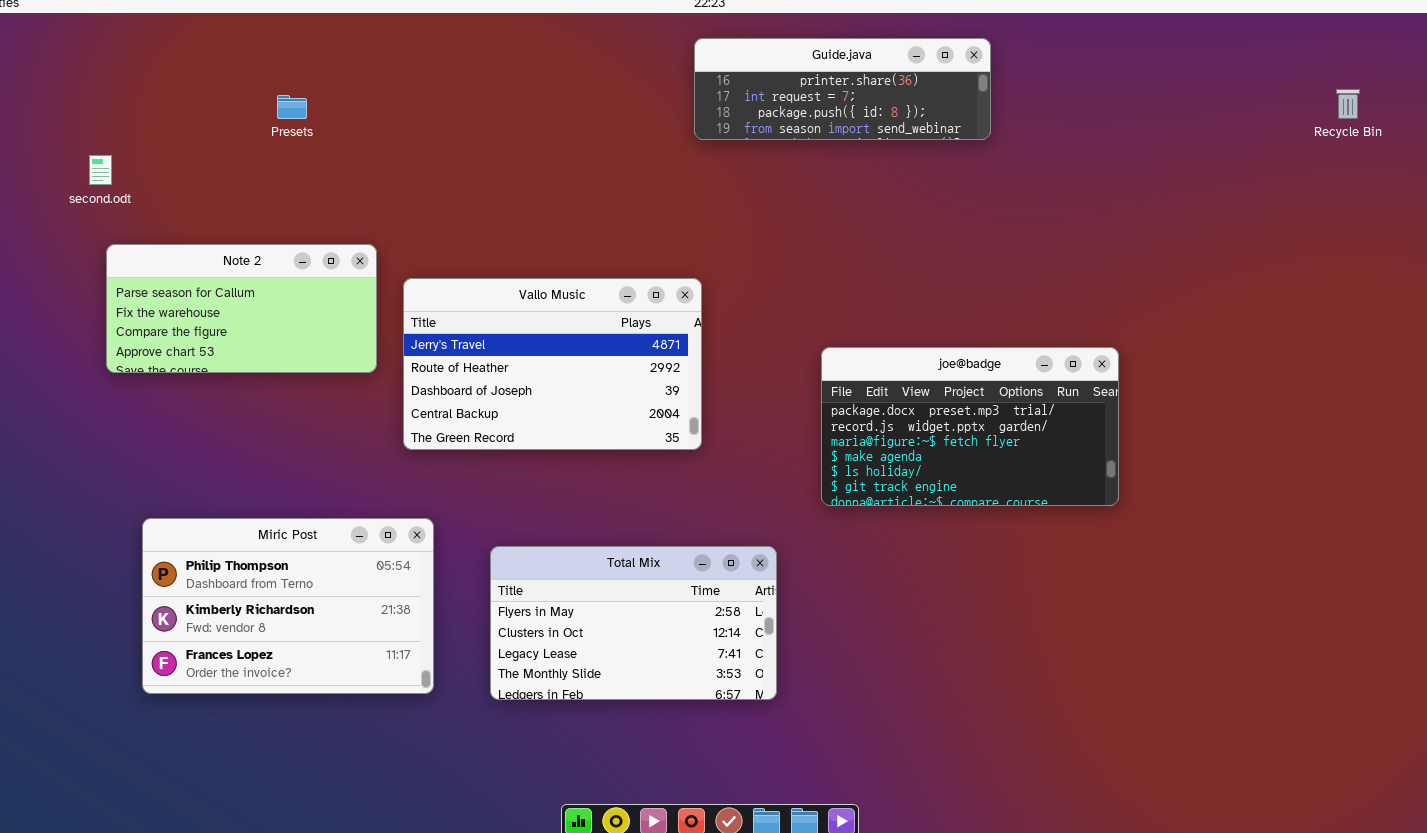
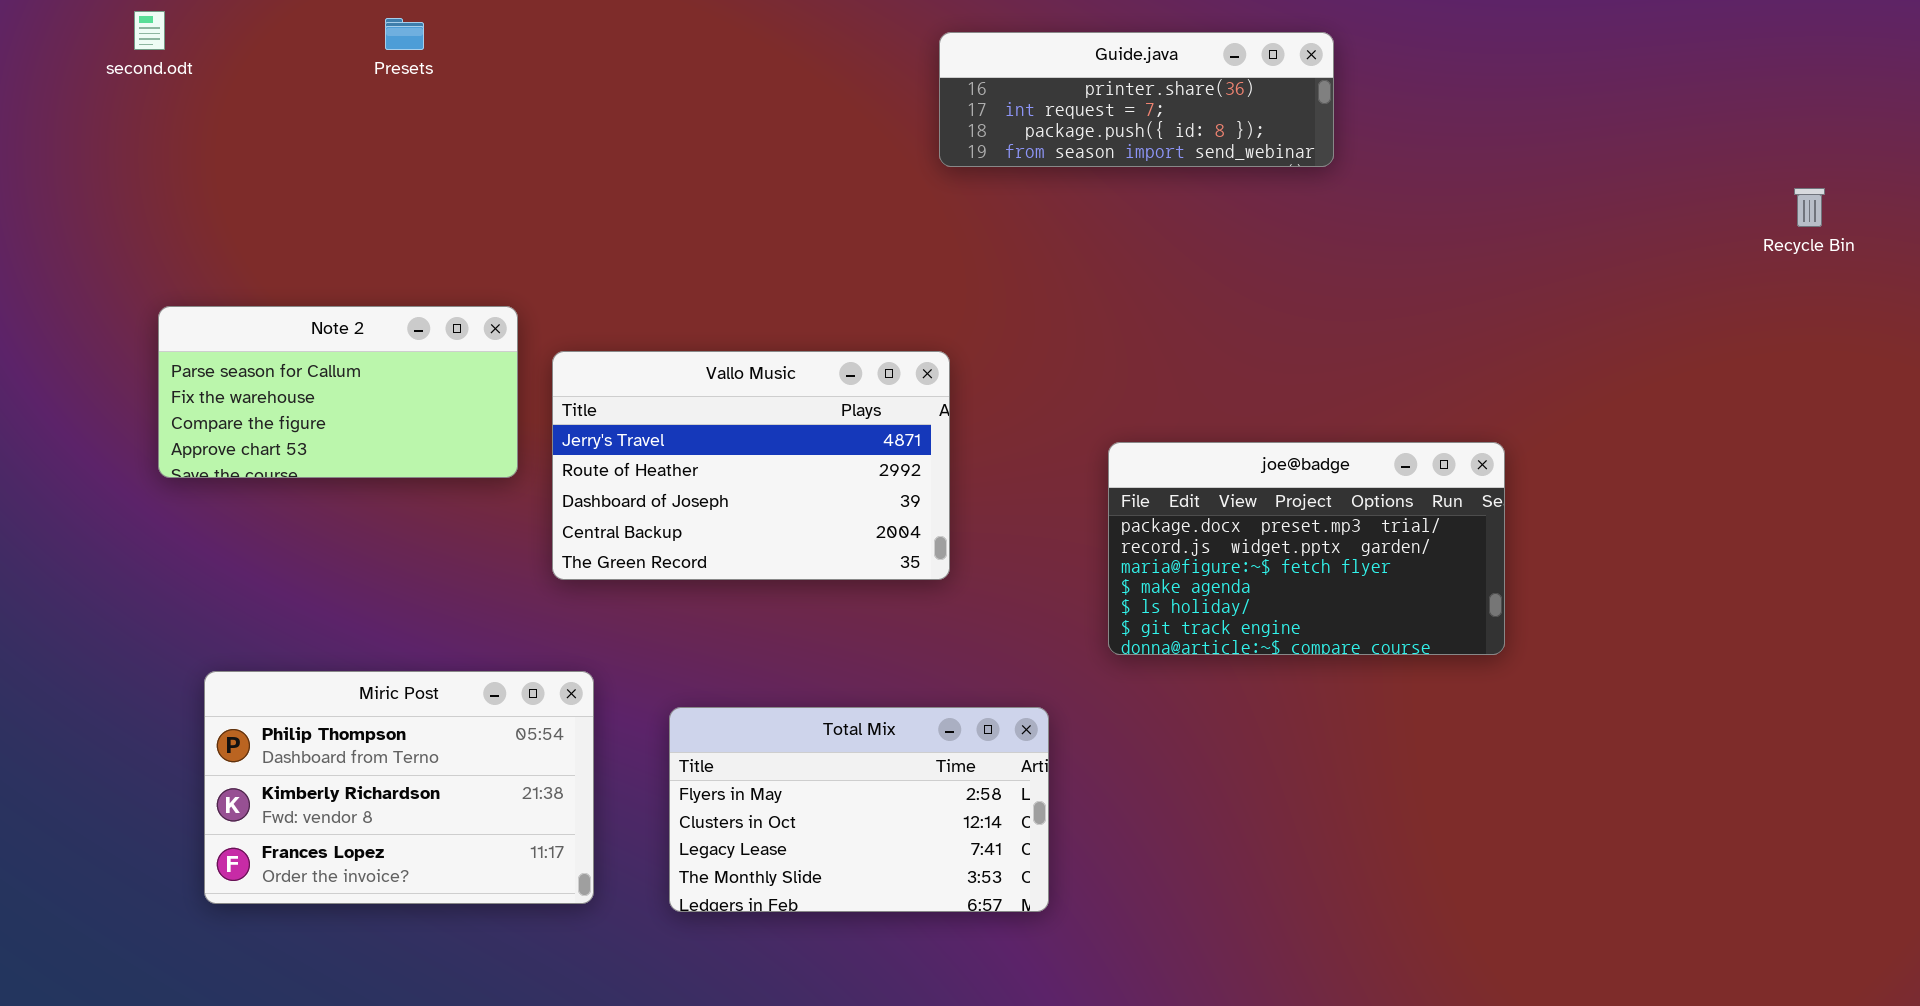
Recycle Bin: [1336,89,1360,119] -> [1794,188,1825,227], moved
Presets: [277,95,307,119] -> [385,18,424,50], moved
second.odt: [89,155,112,185] -> [134,11,165,50], moved

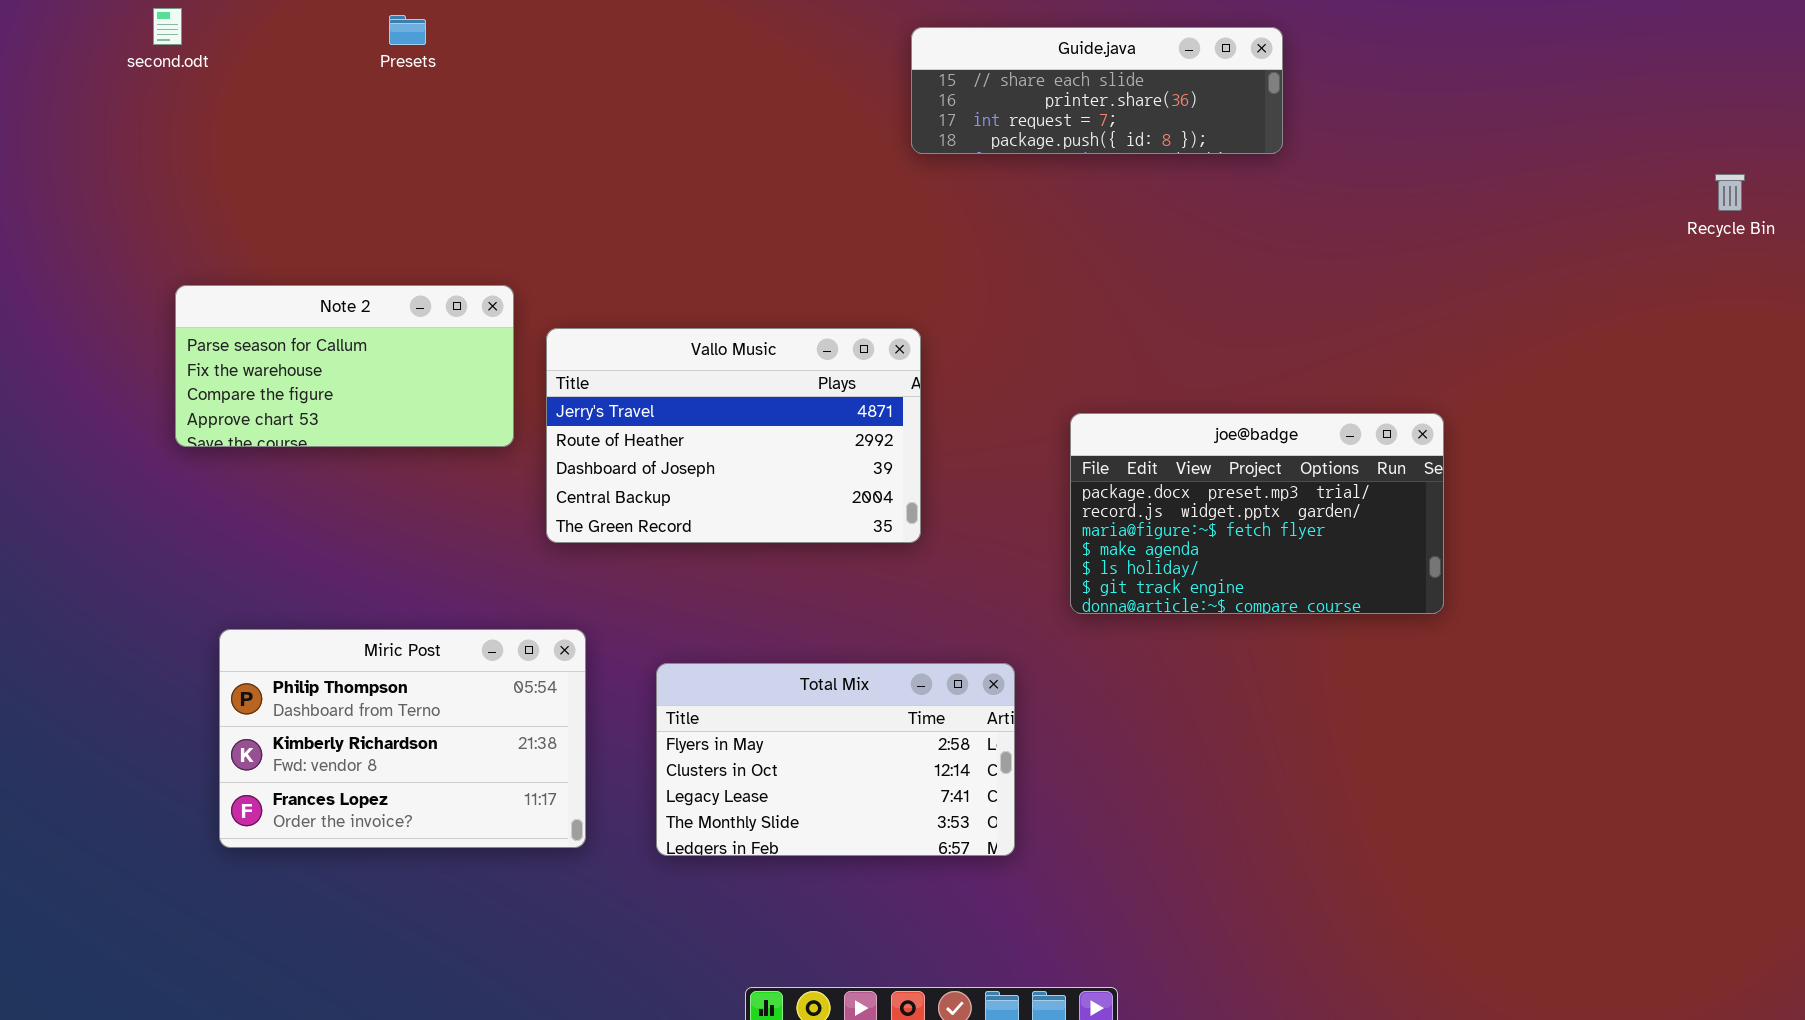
Guide.java: [939,32,1334,167] -> [911,27,1283,154], scrolled up 1 row

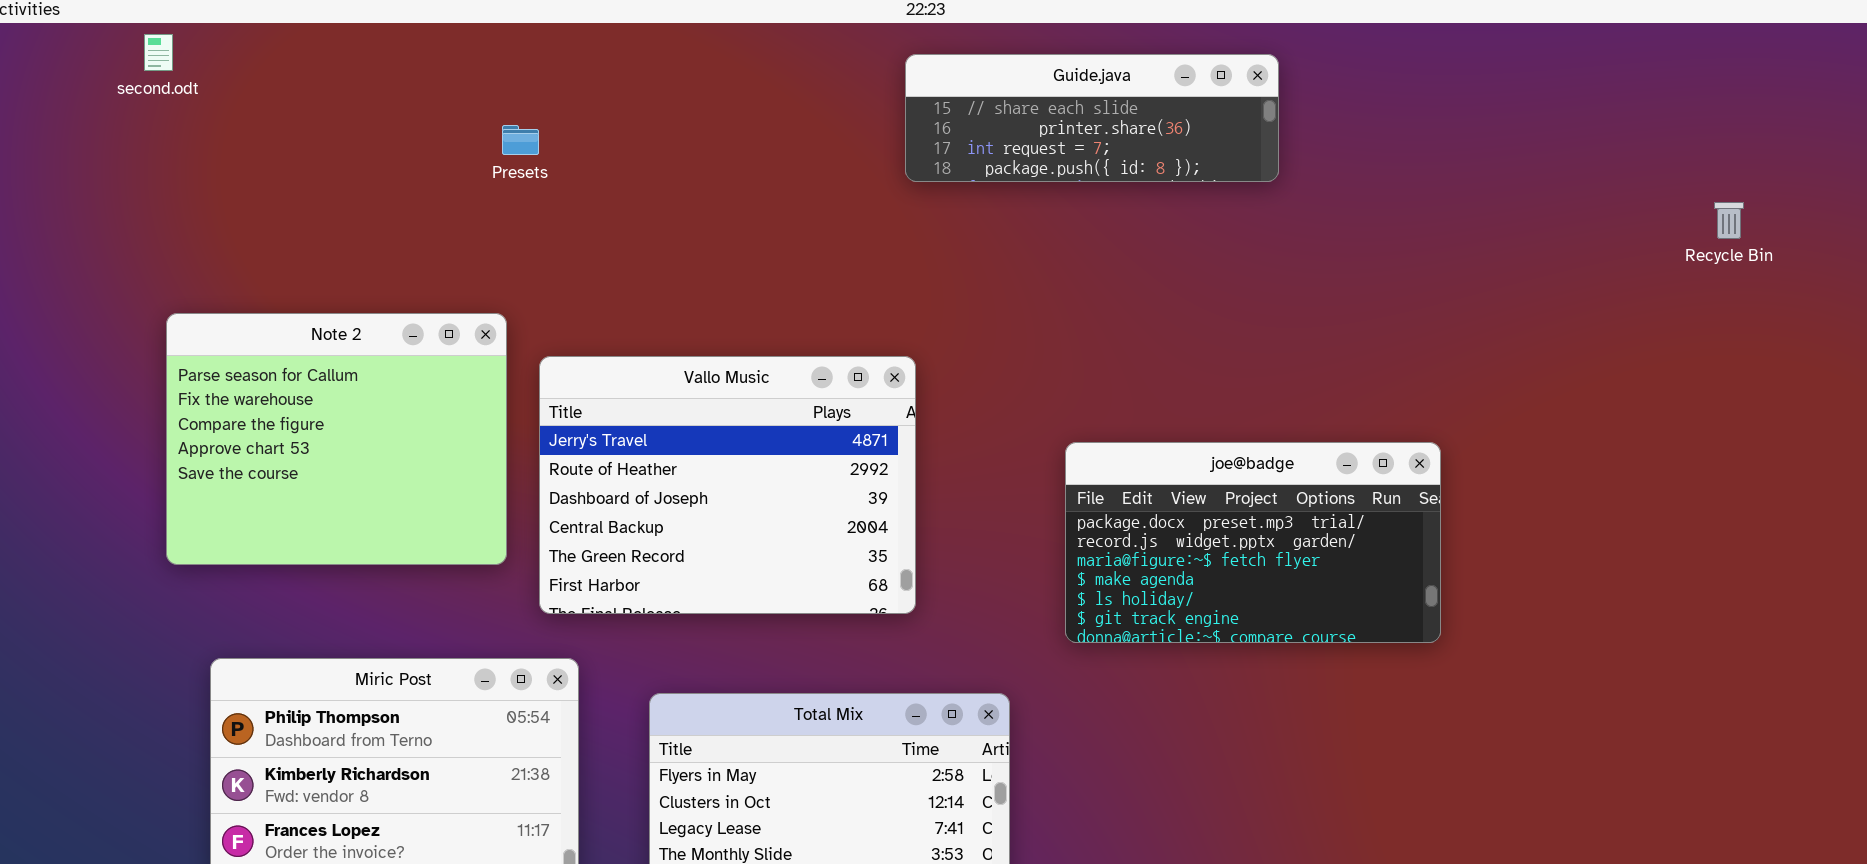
Presets: [389,15,426,45] -> [502,125,539,155], moved
Note 2: [175,285,514,447] -> [166,313,507,565], resized
Vallo Music: [546,328,921,543] -> [539,356,916,614], resized

